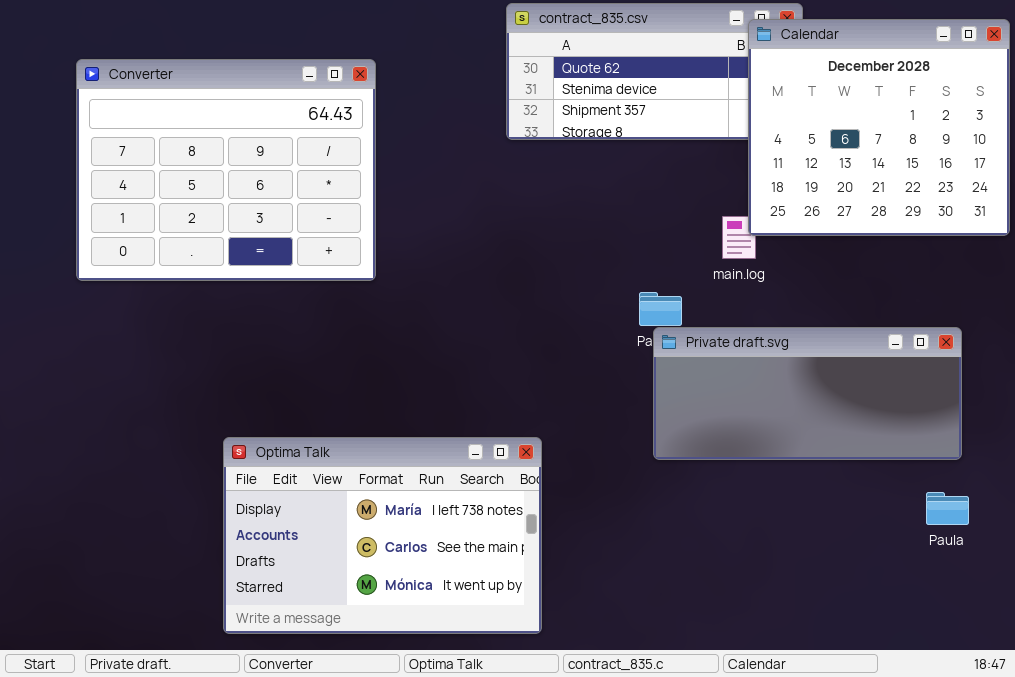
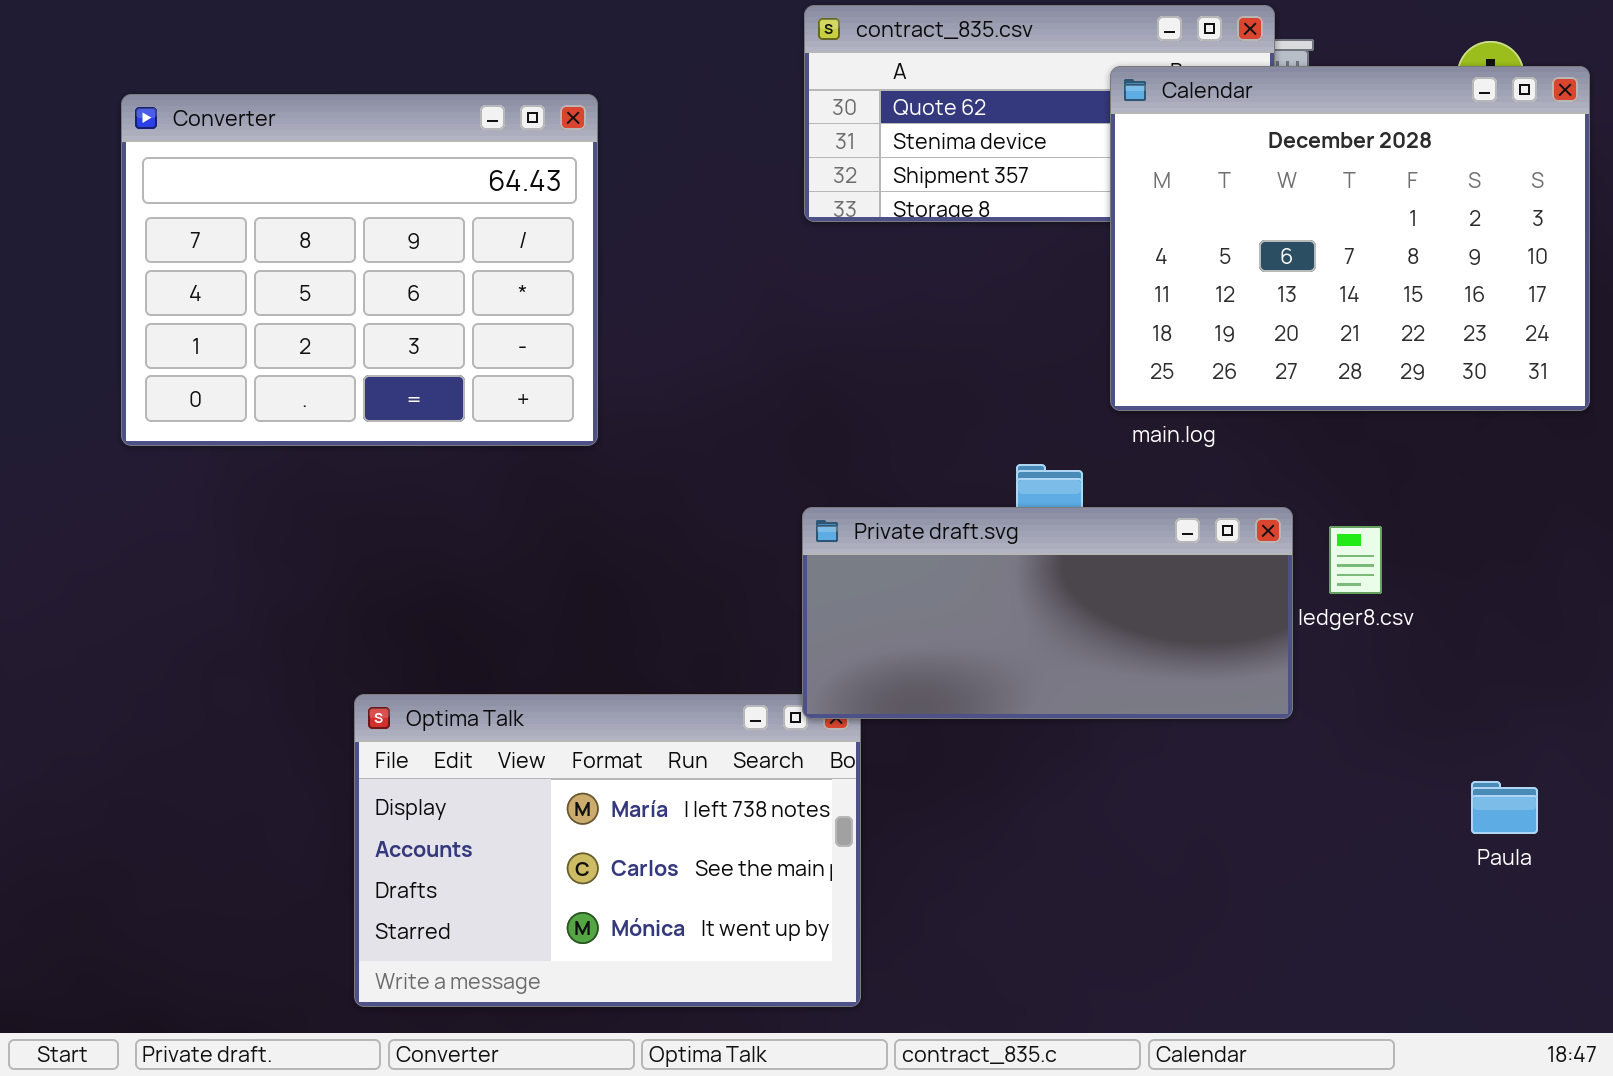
Calendar: [748,19,1010,236] -> [1110,66,1590,411], moved, resized
Private draft.svg: [653,327,962,460] -> [802,507,1293,719], moved

